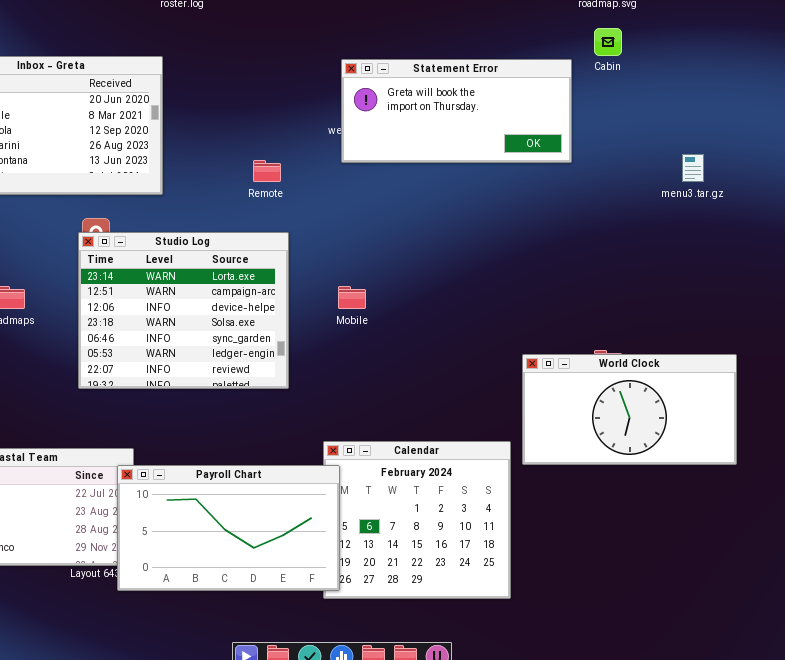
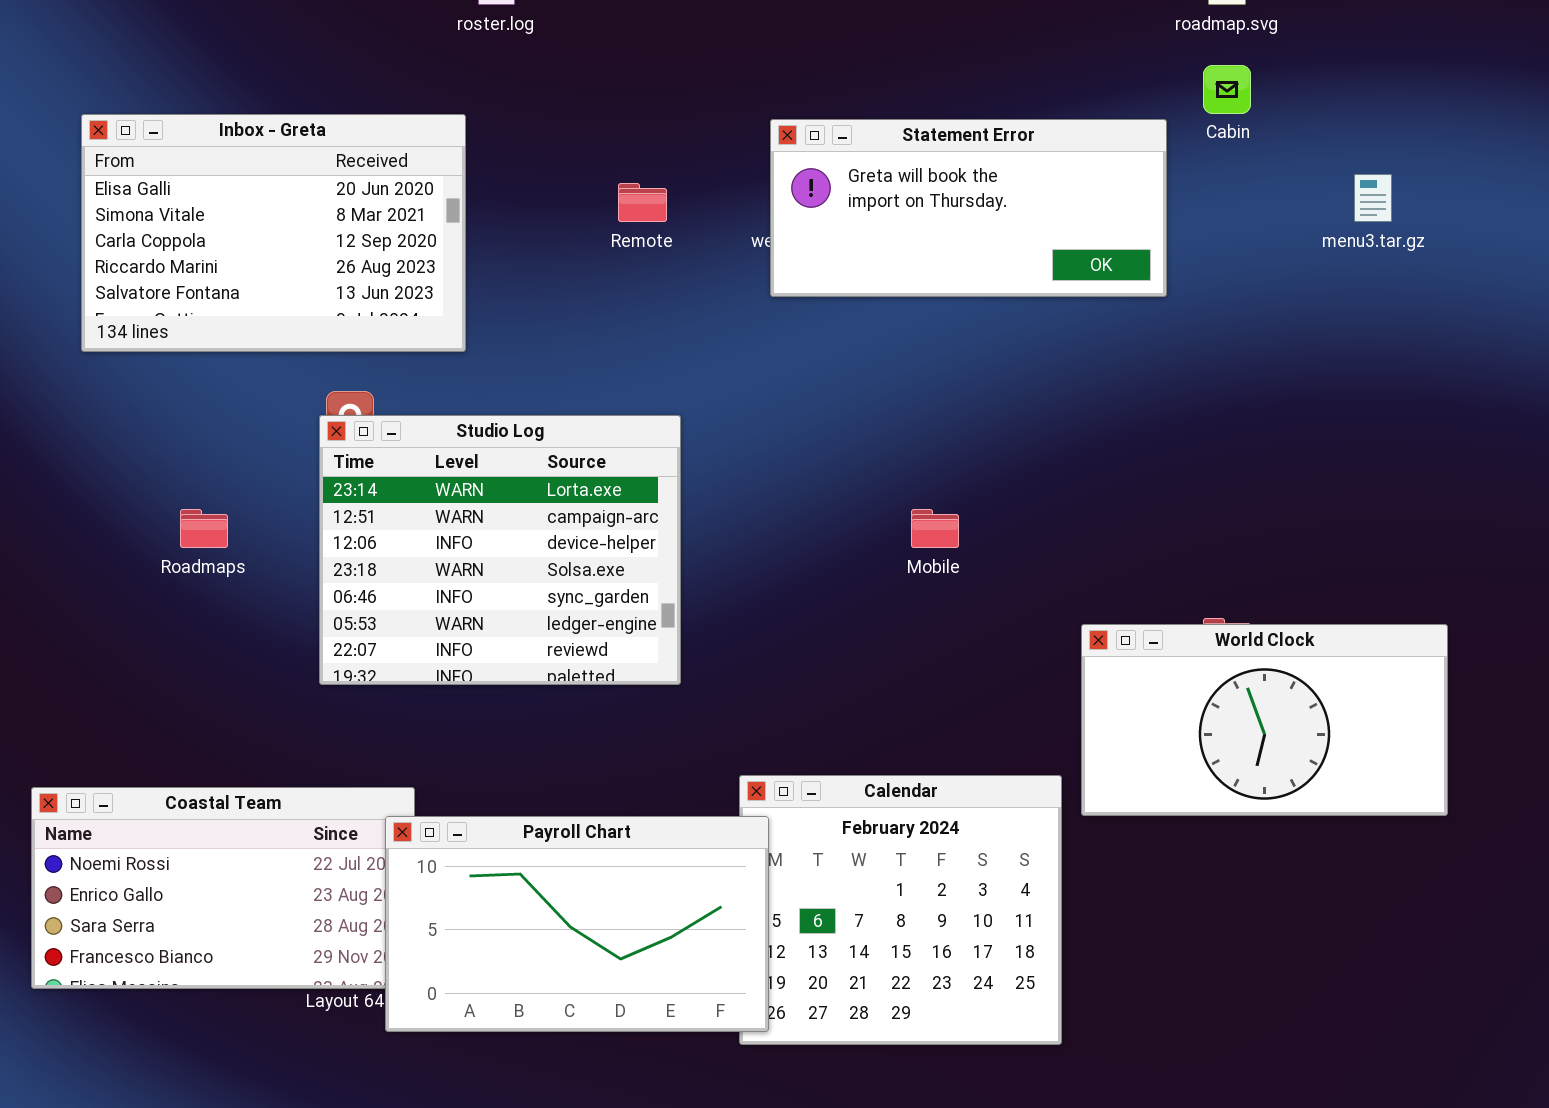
menu3.tar.gz: [682,154,704,182] -> [1354,174,1392,222], moved
Remote: [253,160,281,182] -> [618,183,667,222], moved
Mobile: [338,286,366,309] -> [911,509,959,548], moved

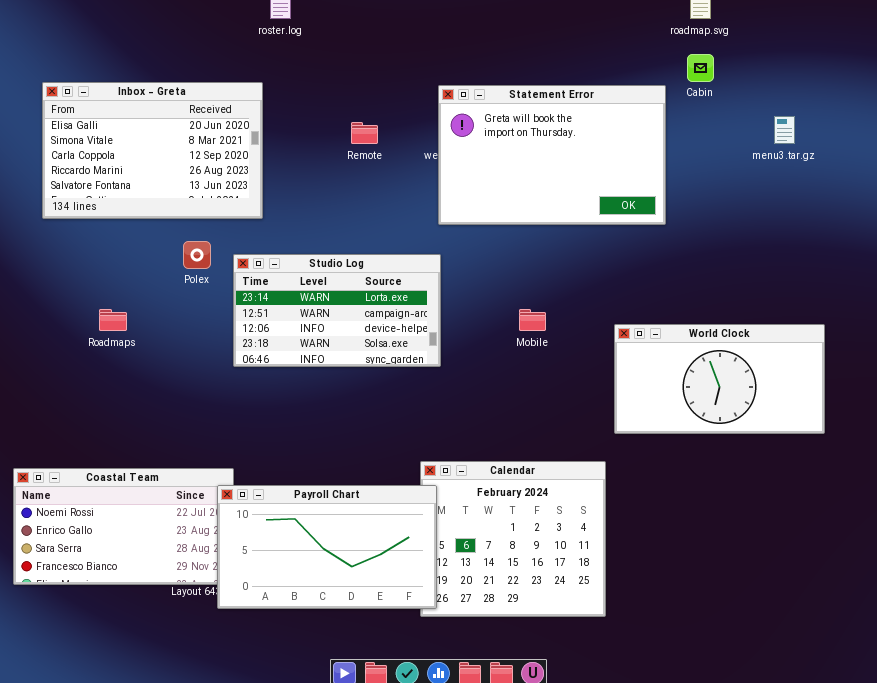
Statement Error: [770,119,1167,297] -> [438,85,666,225], resized
Studio Log: [319,415,681,685] -> [233,254,441,367], moved, resized
World Clock: [1081,624,1448,816] -> [614,324,825,434], moved

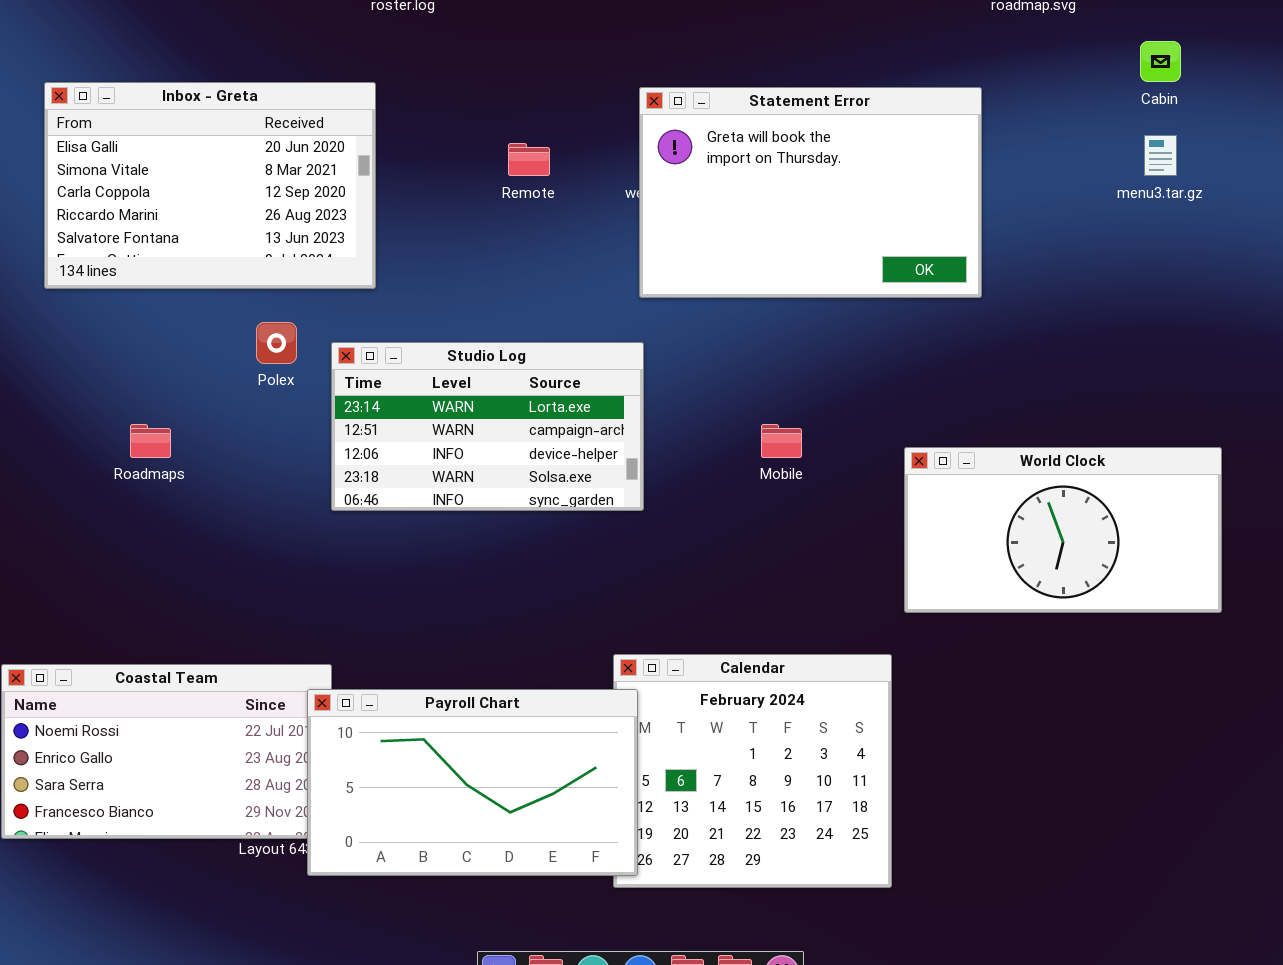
Cabin: [687,54,714,82] -> [1140,41,1181,82], moved

